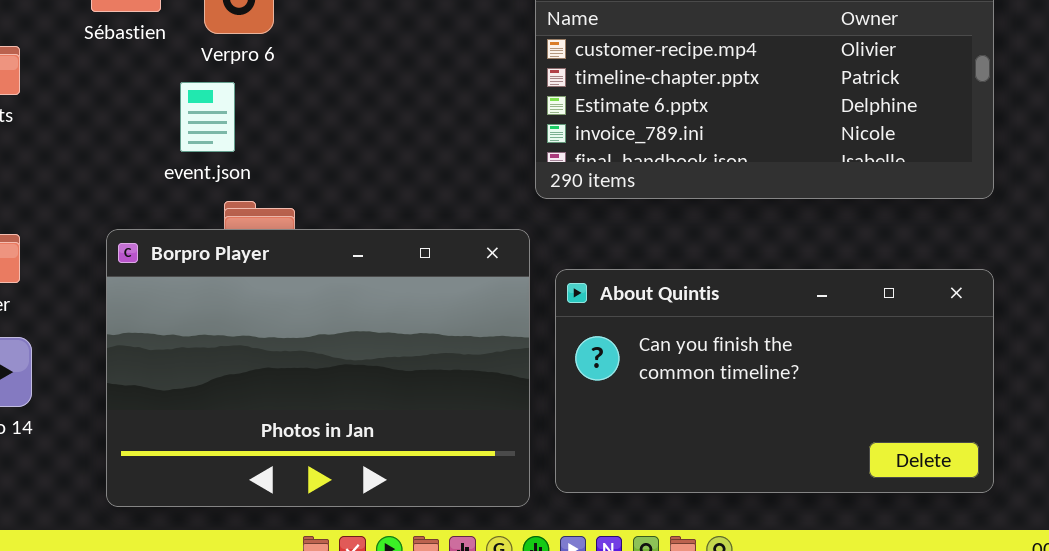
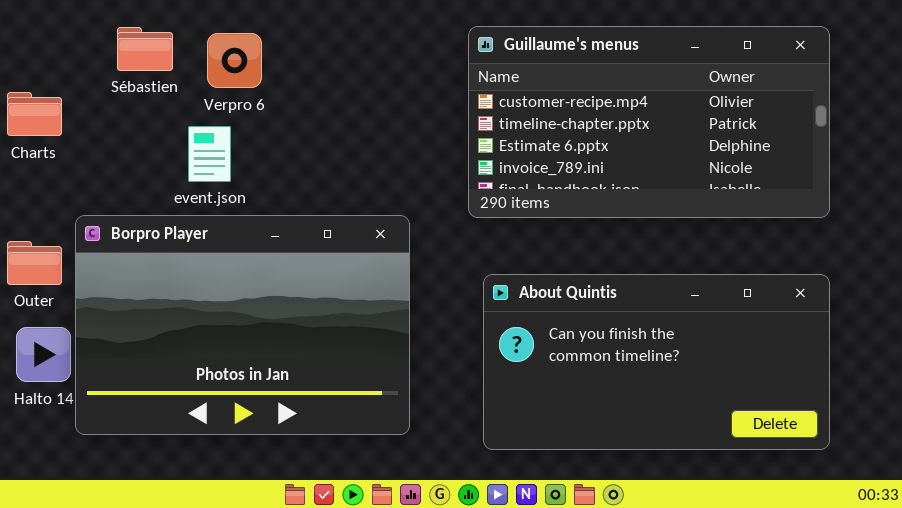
Borpro Player: [106,229,530,507] -> [75,215,410,435], moved

